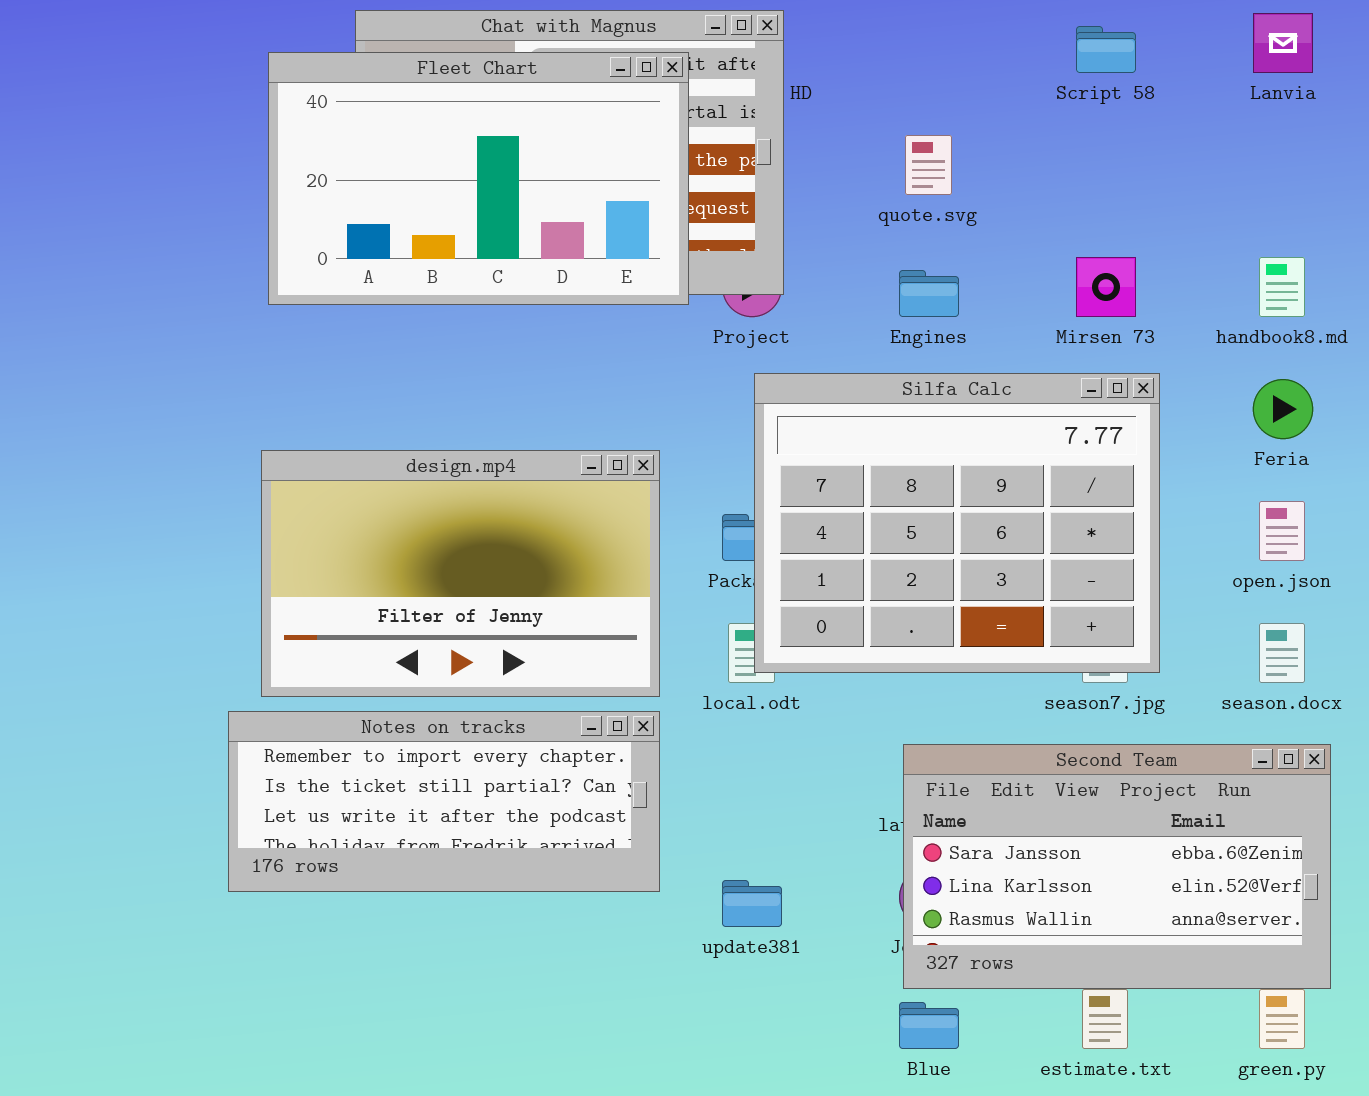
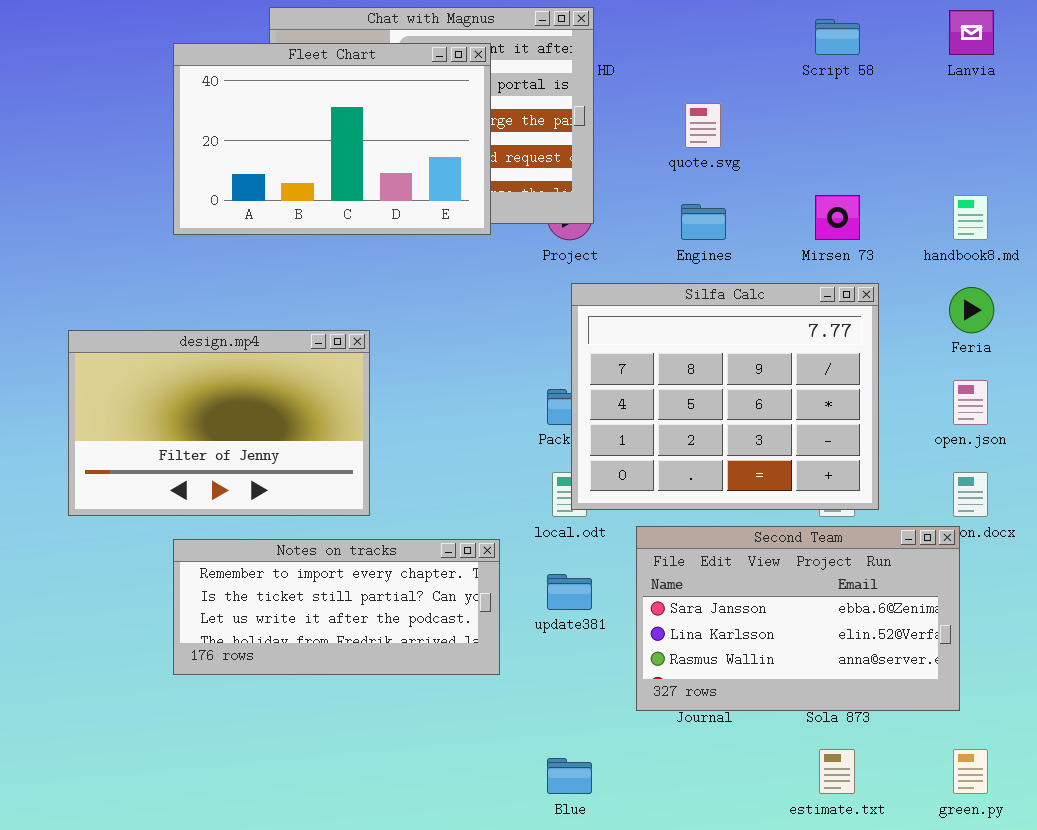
Fleet Chart: [268,52,689,305] -> [173,43,491,235], moved
design.mp4: [261,450,660,697] -> [68,330,370,516], moved
Second Team: [903,744,1331,989] -> [636,526,960,711], moved
update381: [722,880,782,927] -> [547,574,592,610], moved
Blue: [899,1002,959,1049] -> [547,758,592,794], moved

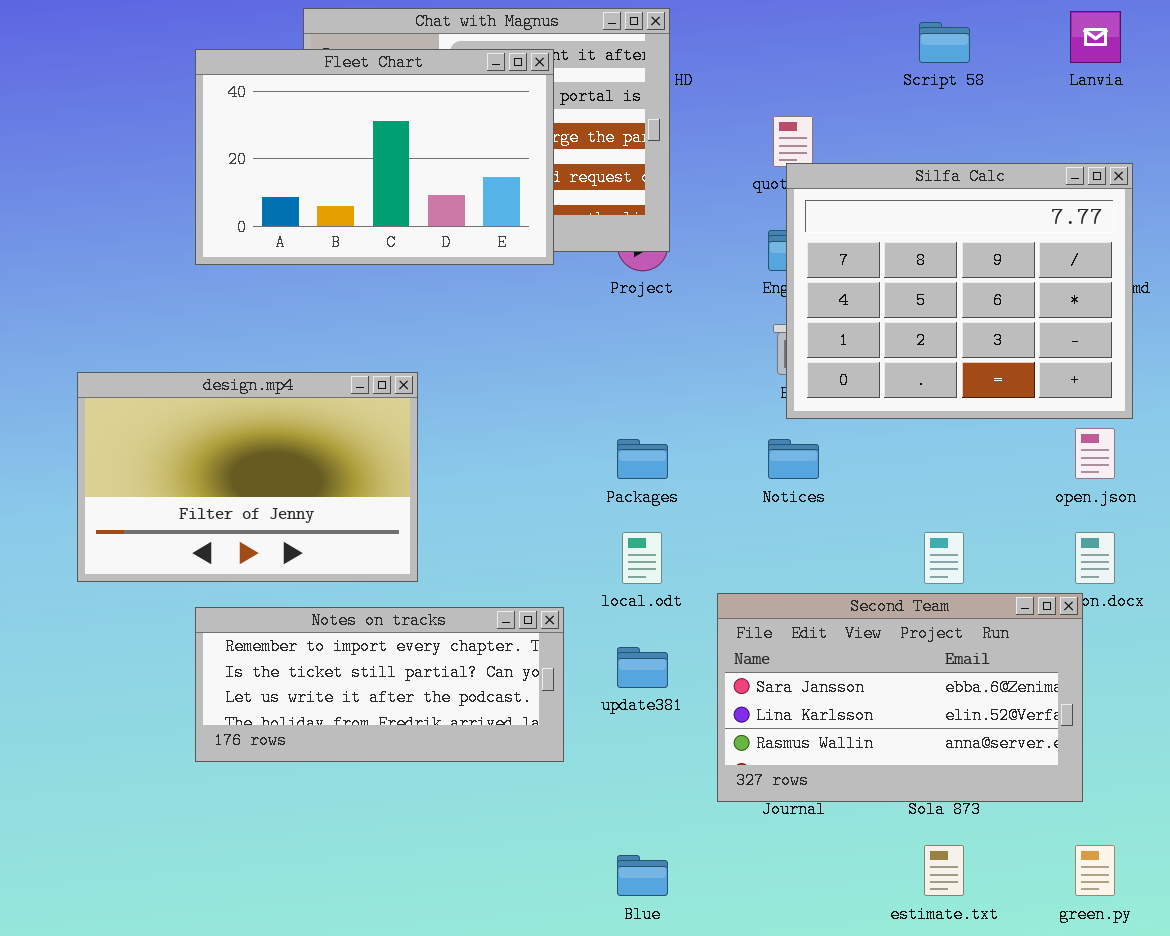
Silfa Calc: [571,283,879,510] -> [786,163,1133,419], moved

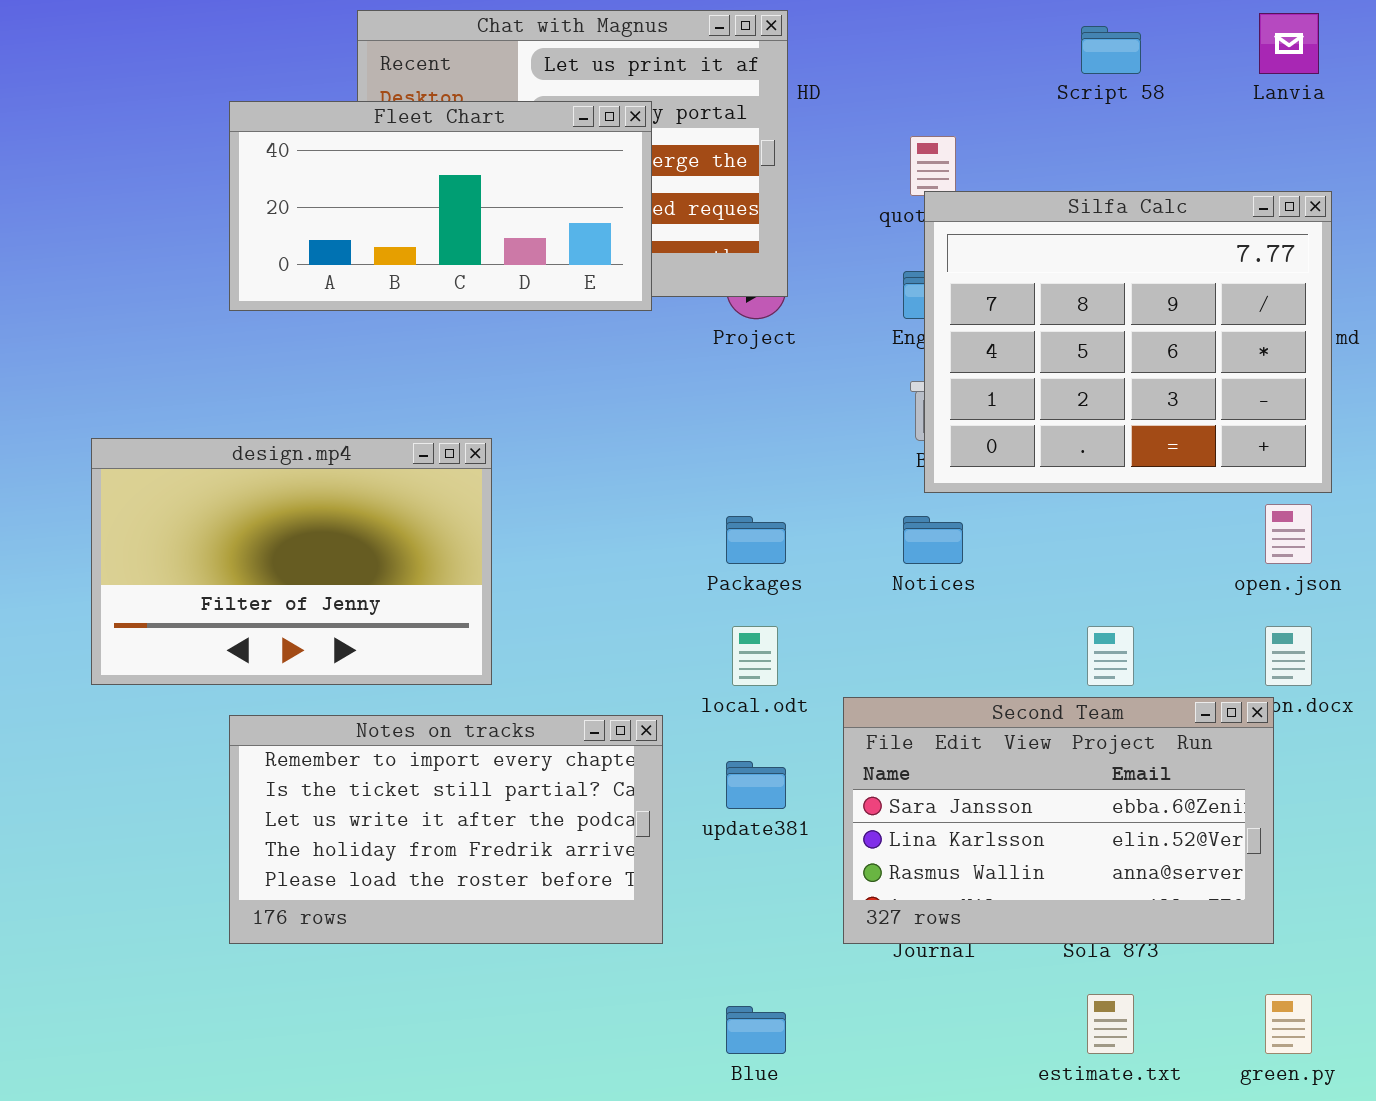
Fleet Chart: [195,49,554,265] -> [229,101,652,311], resized
Notes on tracks: [195,607,564,762] -> [229,715,663,944], resized

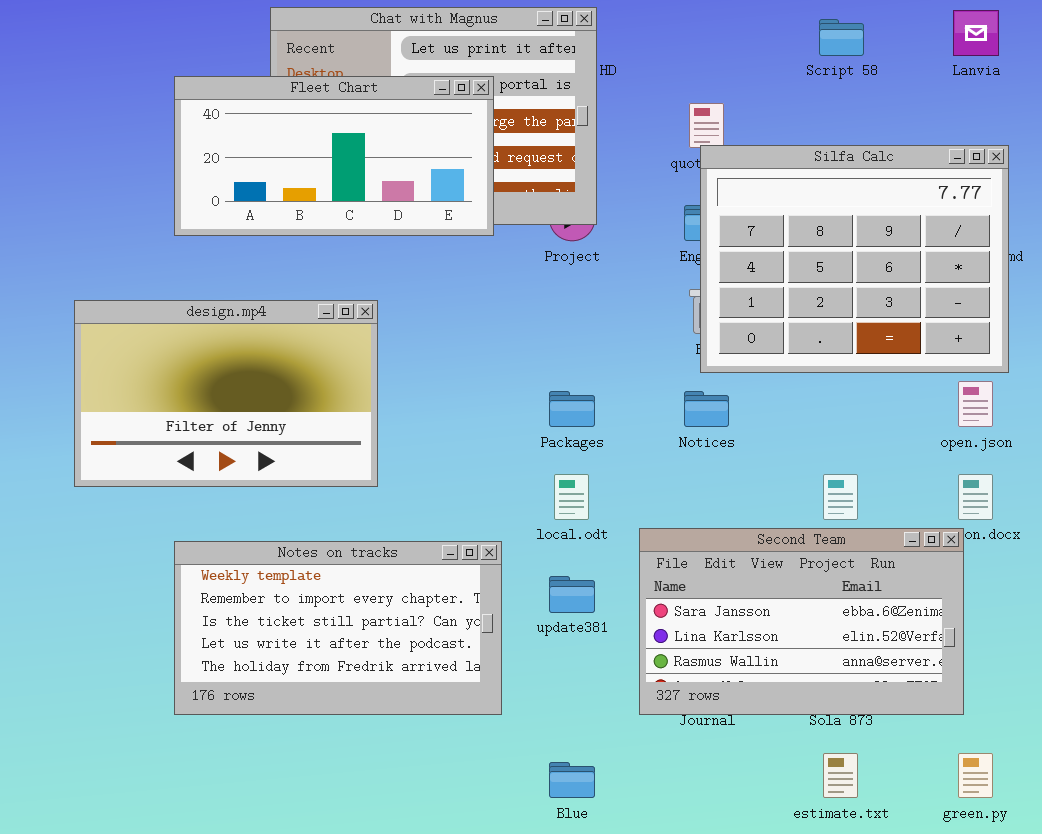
design.mp4: [91,438,492,685] -> [74,300,378,487], moved
Notes on tracks: [229,715,663,944] -> [174,541,502,715], scrolled up 1 row

